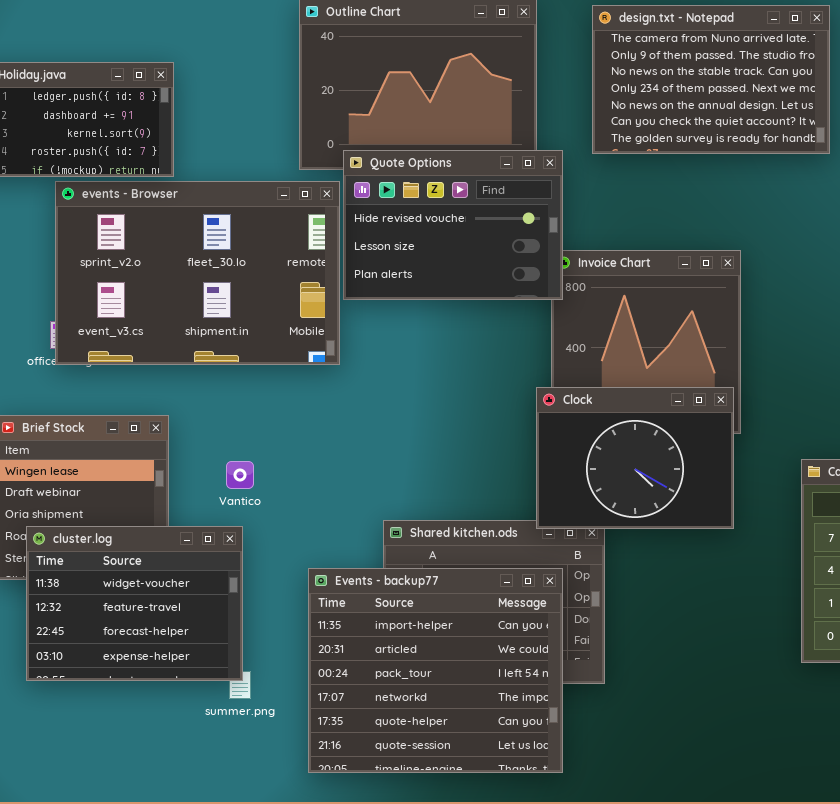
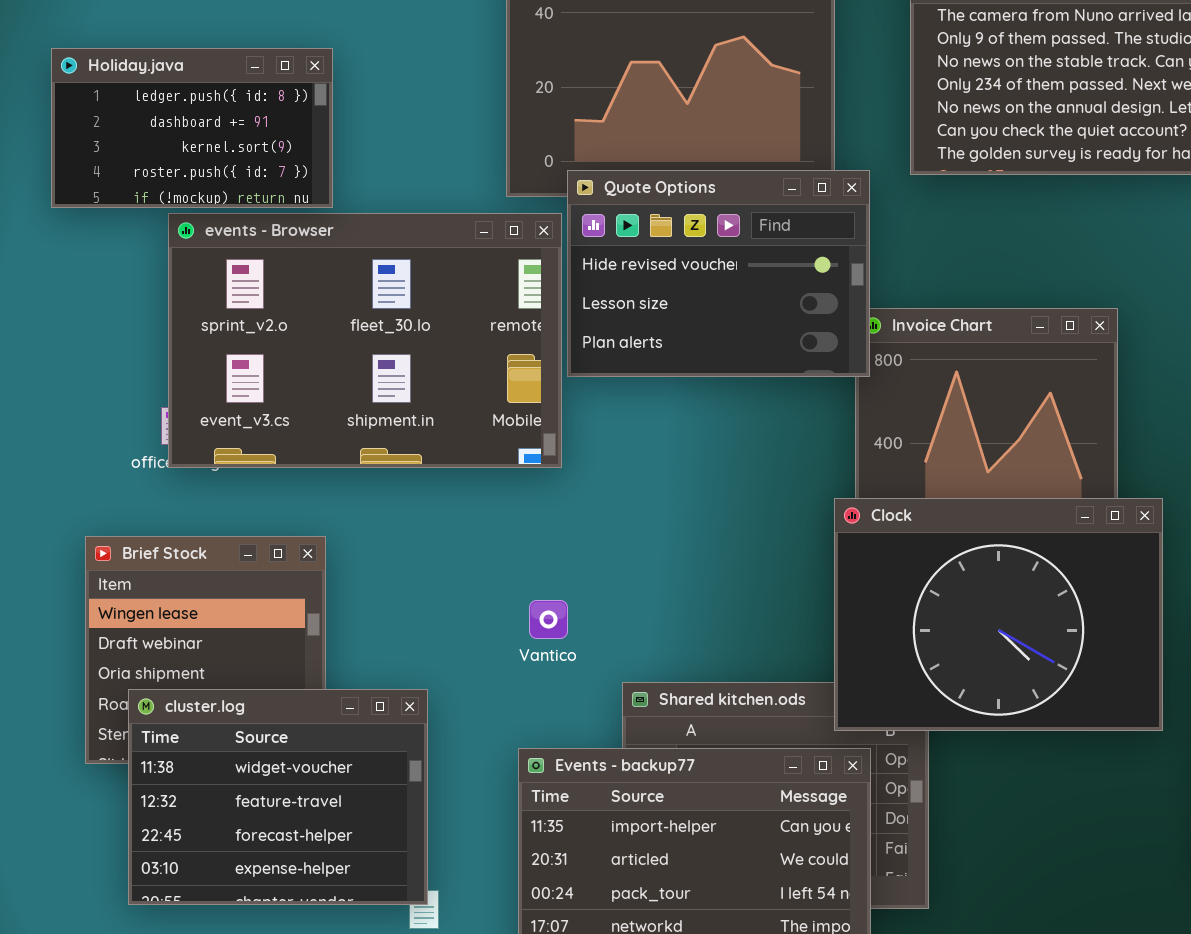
Clock: [536,387,734,529] -> [834,498,1163,731], resized
Vantico: [226,461,254,489] -> [529,600,568,639], moved

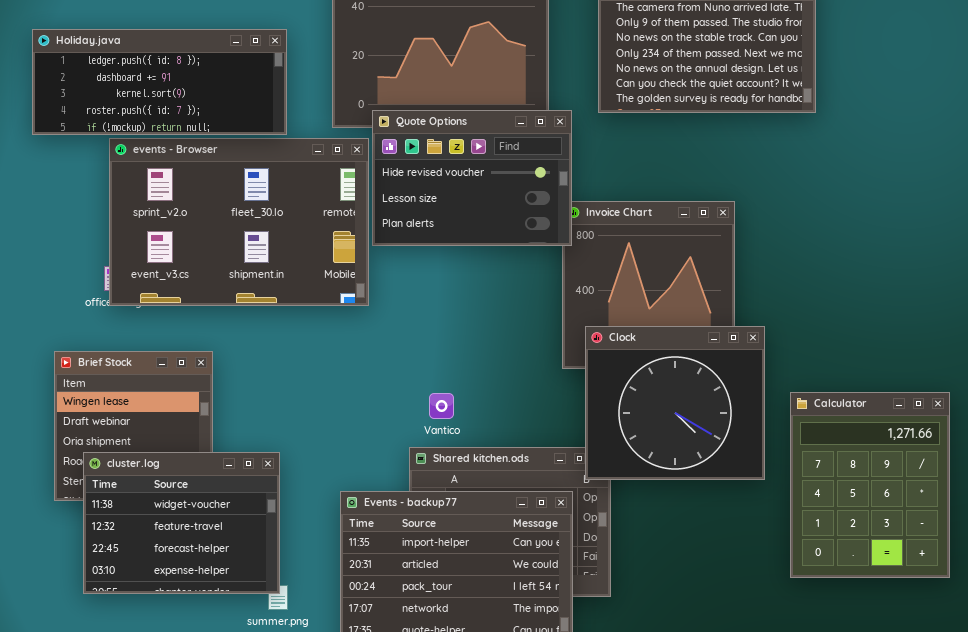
Holiday.java: [51,48,333,208] -> [32,29,287,135], resized
Clock: [834,498,1163,731] -> [585,326,765,480], resized
Vantico: [529,600,568,639] -> [429,393,454,419], moved

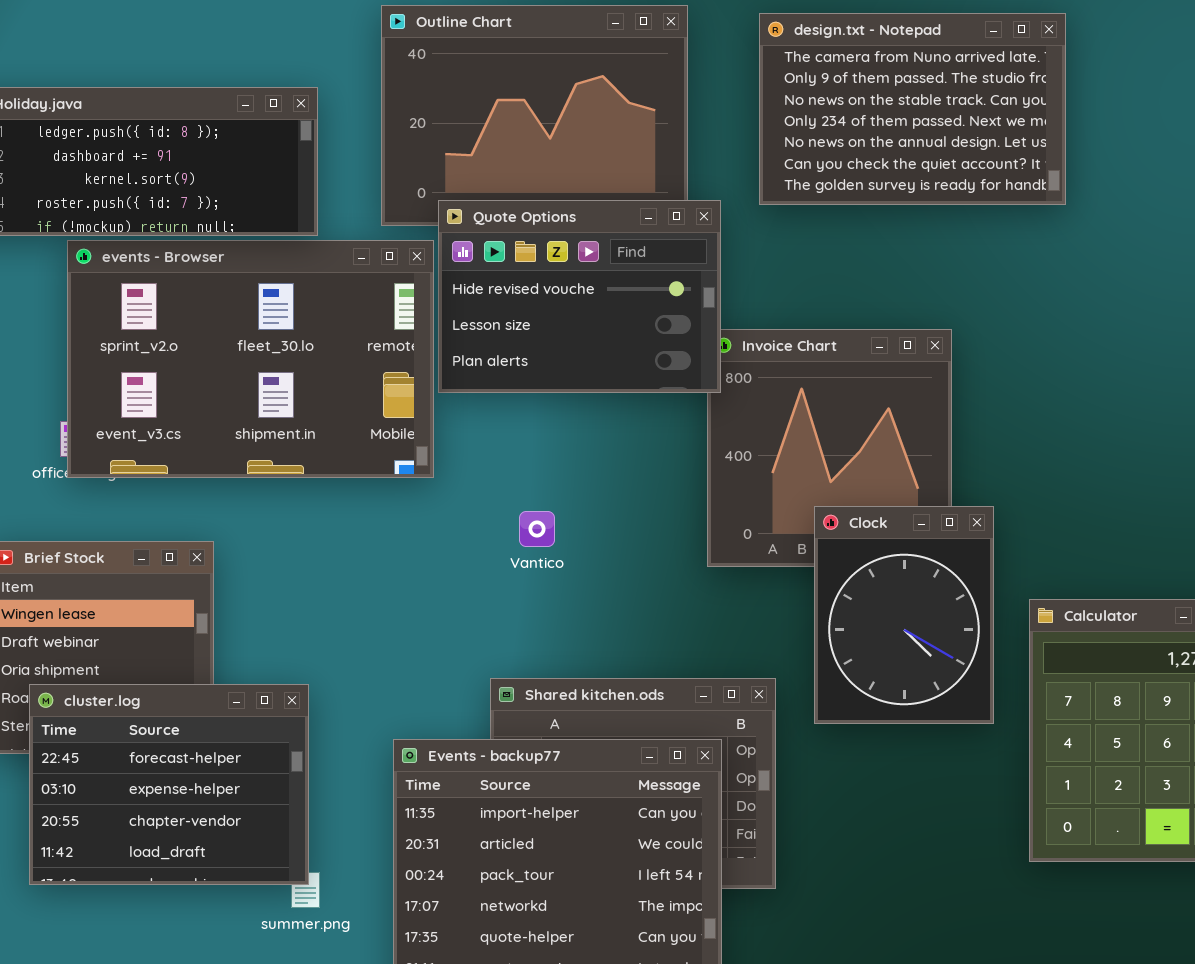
Clock: [585,326,765,480] -> [814,506,994,724], resized
Vantico: [429,393,454,419] -> [519,511,555,547], moved
cluster.log: [83,452,280,594] -> [29,684,309,885], scrolled down 2 rows

